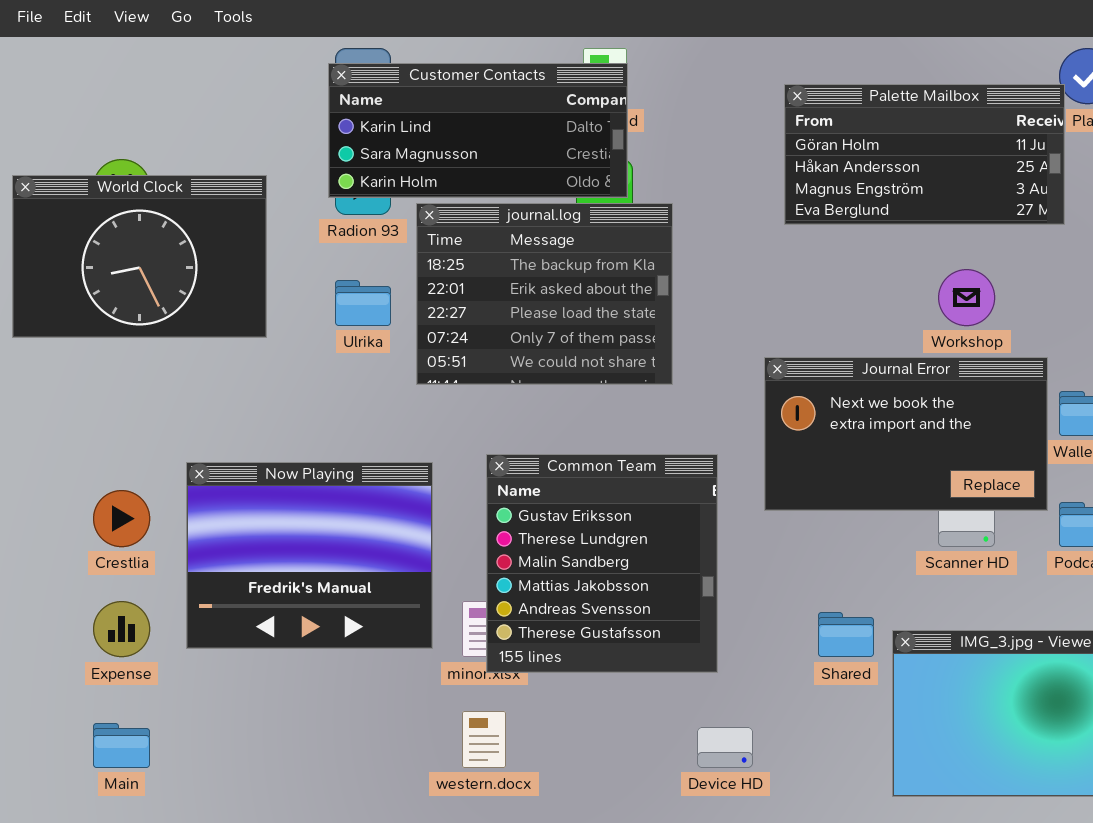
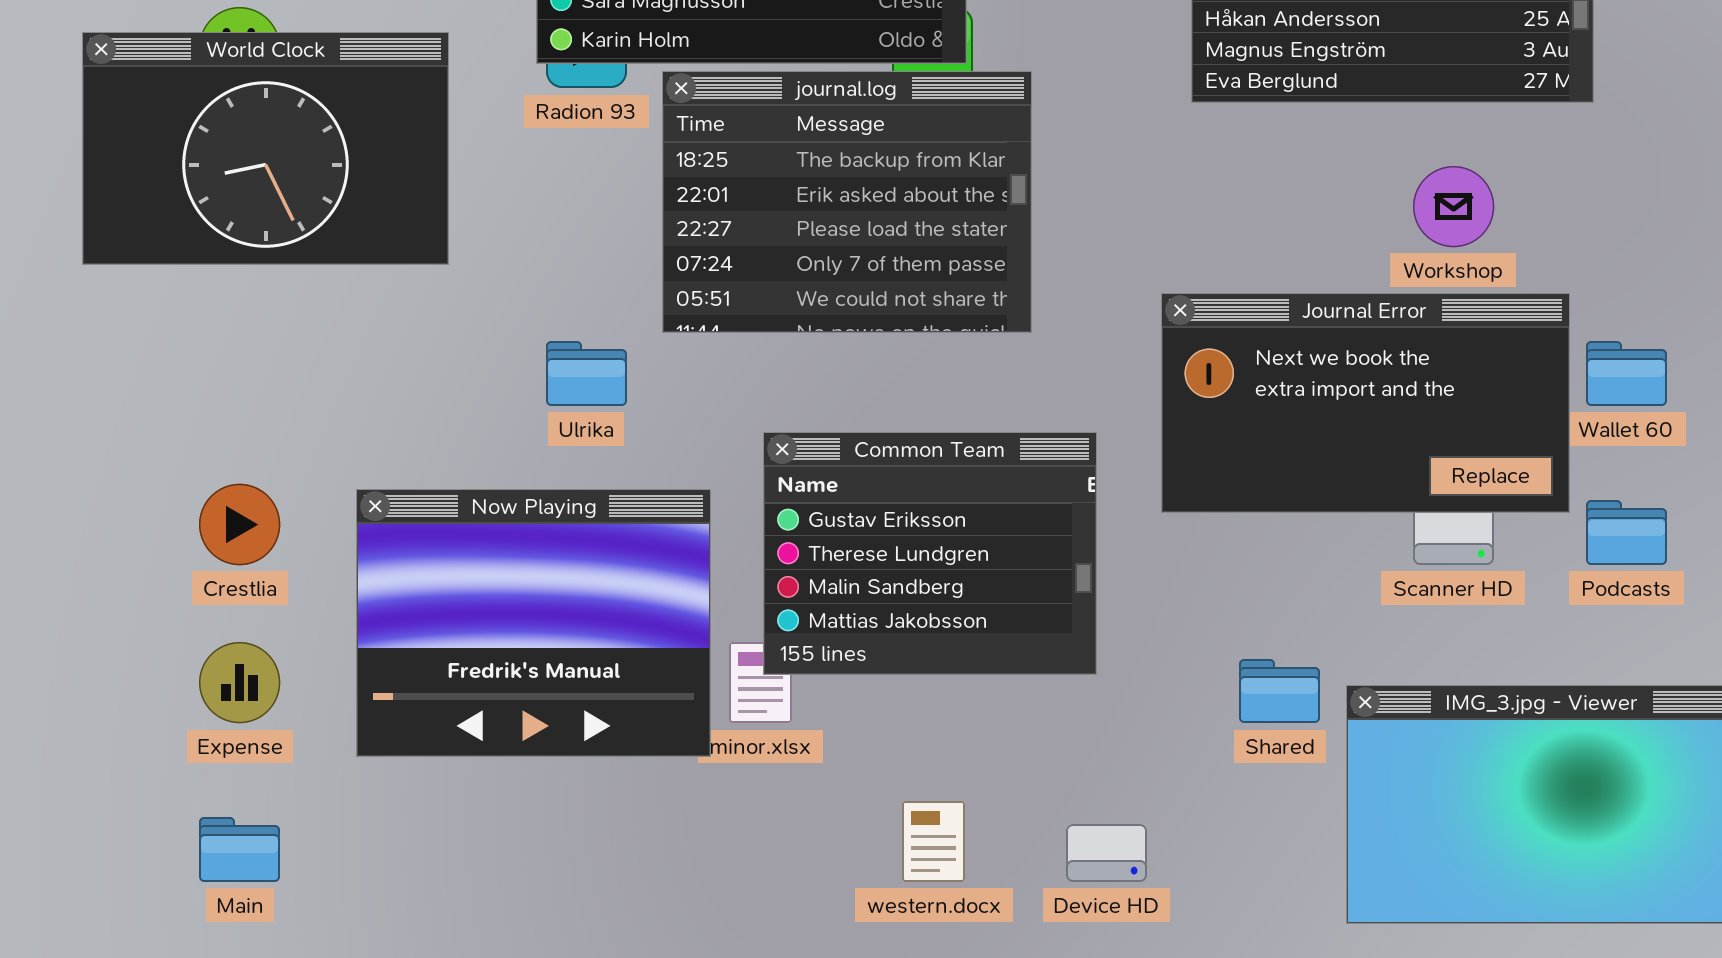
Ulrika: [335,280,391,326] -> [546,341,627,406], moved
Common Team: [486,454,718,673] -> [763,432,1097,675], resized
Now Playing: [186,462,433,649] -> [356,489,711,757], moved
western.docx: [462,711,506,768] -> [902,801,965,882], moved

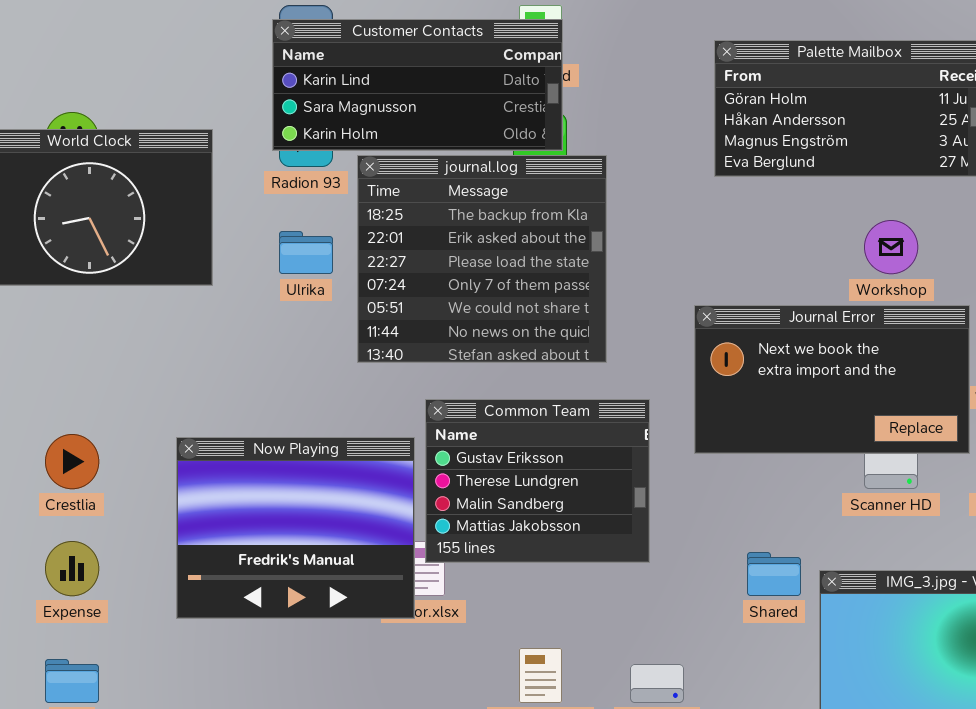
journal.log: [662,71,1032,333] -> [357,155,607,363], resized
Ulrika: [546,341,627,406] -> [279,231,333,274], moved
Now Playing: [356,489,711,757] -> [176,437,415,619], moved

